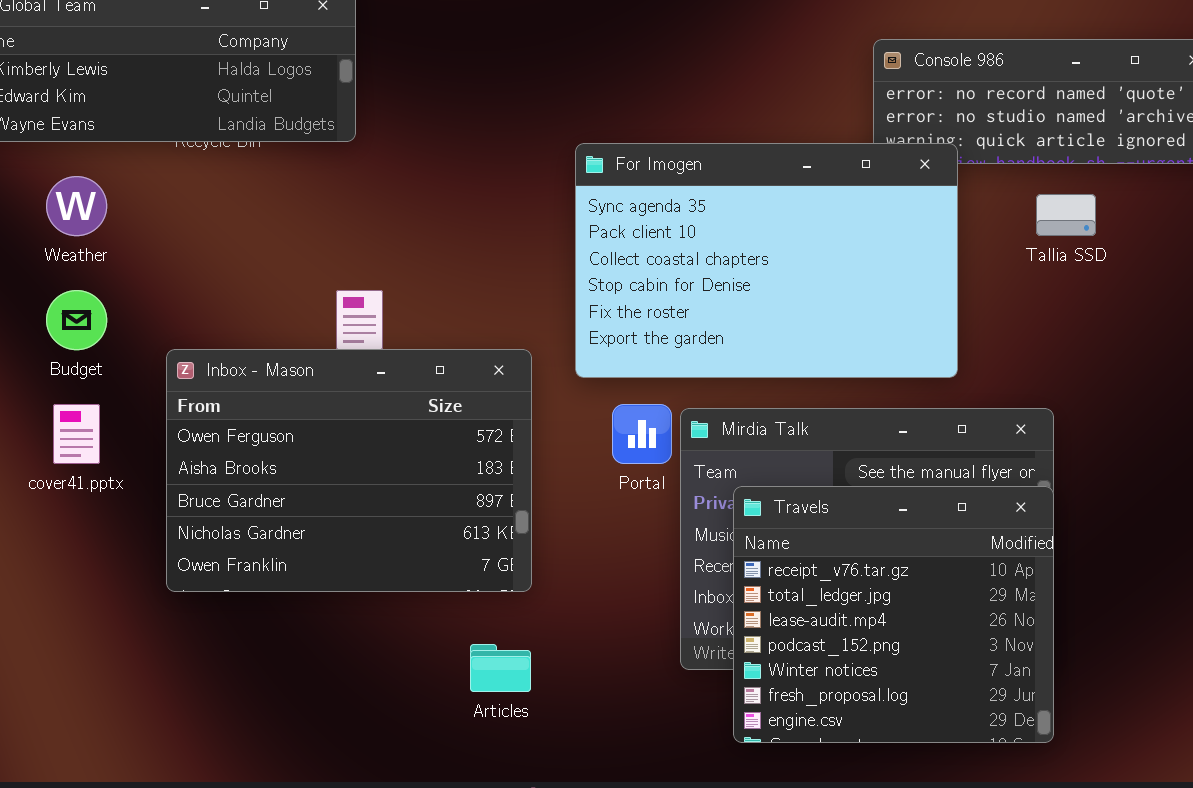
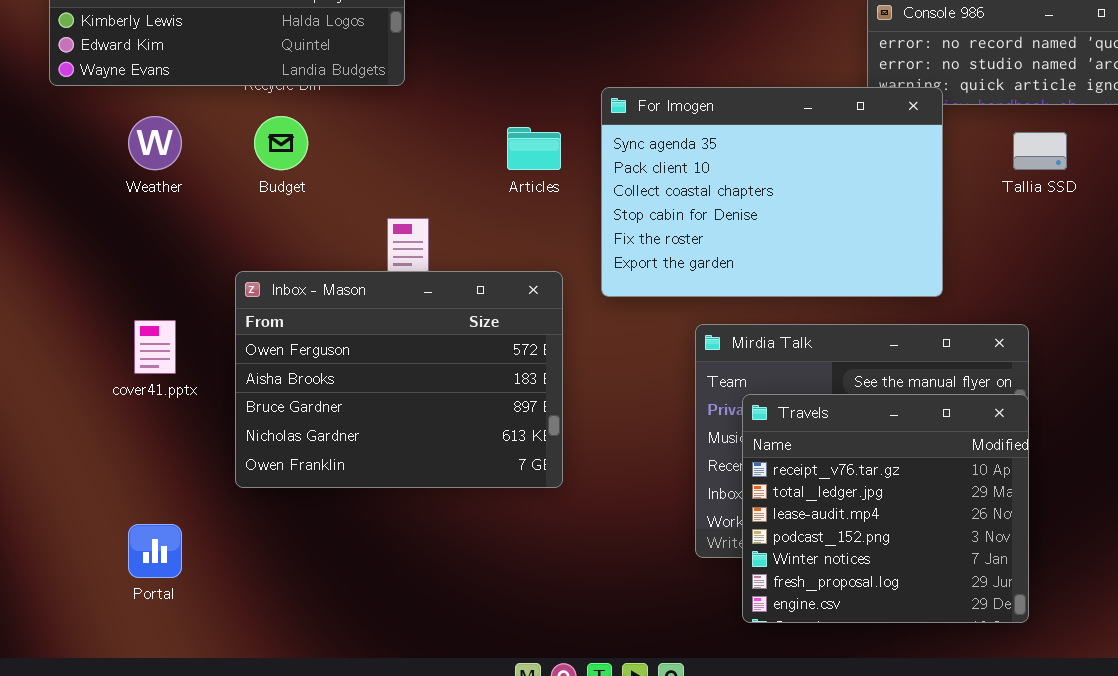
Budget: [46,290,107,350] -> [254,116,308,170], moved
Portal: [612,404,672,464] -> [128,524,182,578], moved
Articles: [470,644,531,692] -> [507,127,561,170], moved

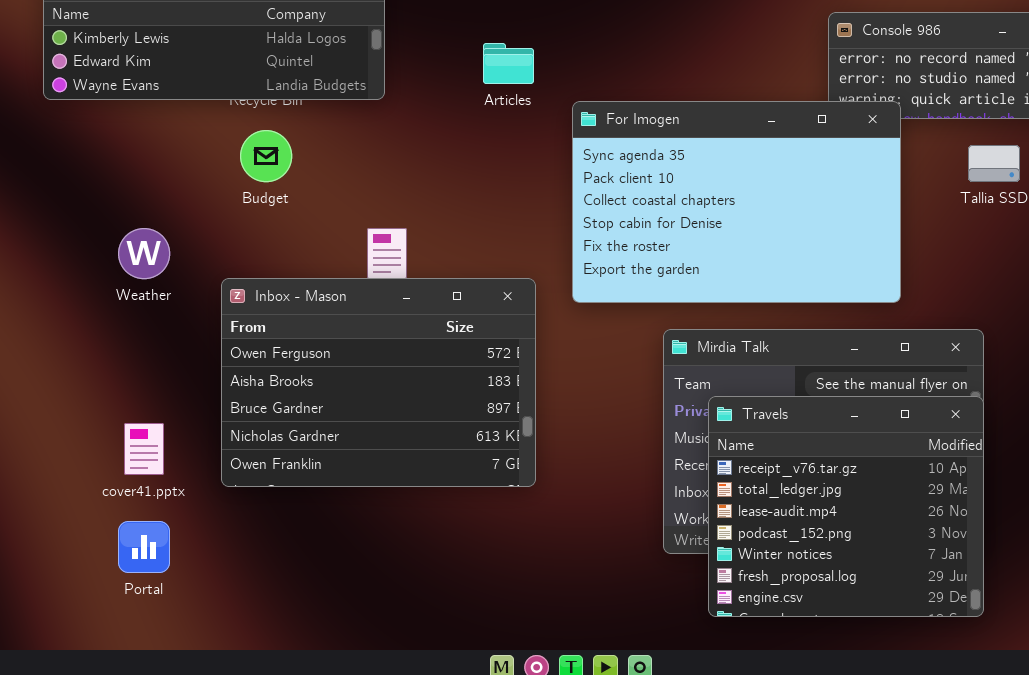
Weather: [128,116,182,170] -> [118,228,170,279], moved
Articles: [507,127,561,170] -> [483,43,534,84], moved
cover41.pptx: [134,320,176,374] -> [124,423,164,475], moved

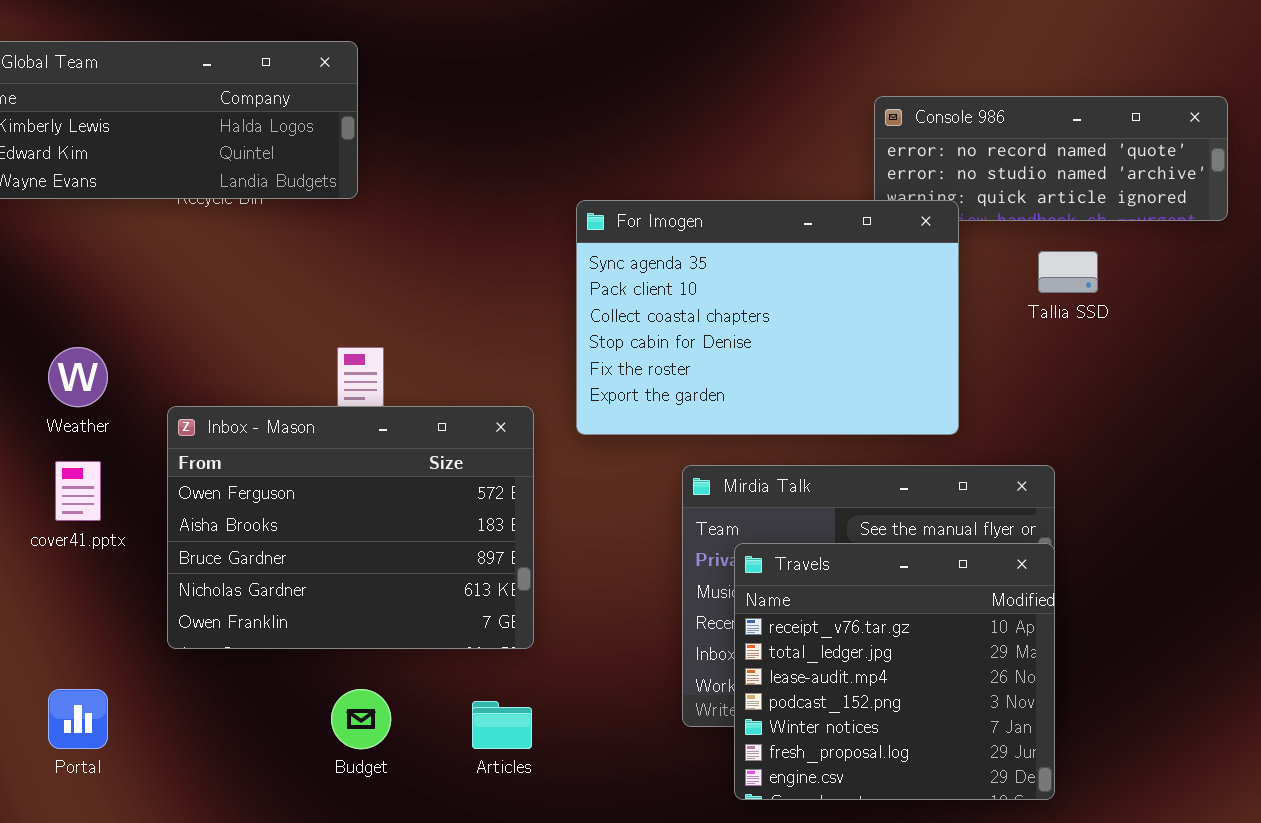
Articles: [483,43,534,84] -> [472,701,532,749], moved
Budget: [240,130,292,182] -> [331,689,391,749], moved
cover41.pptx: [124,423,164,475] -> [55,461,101,521], moved

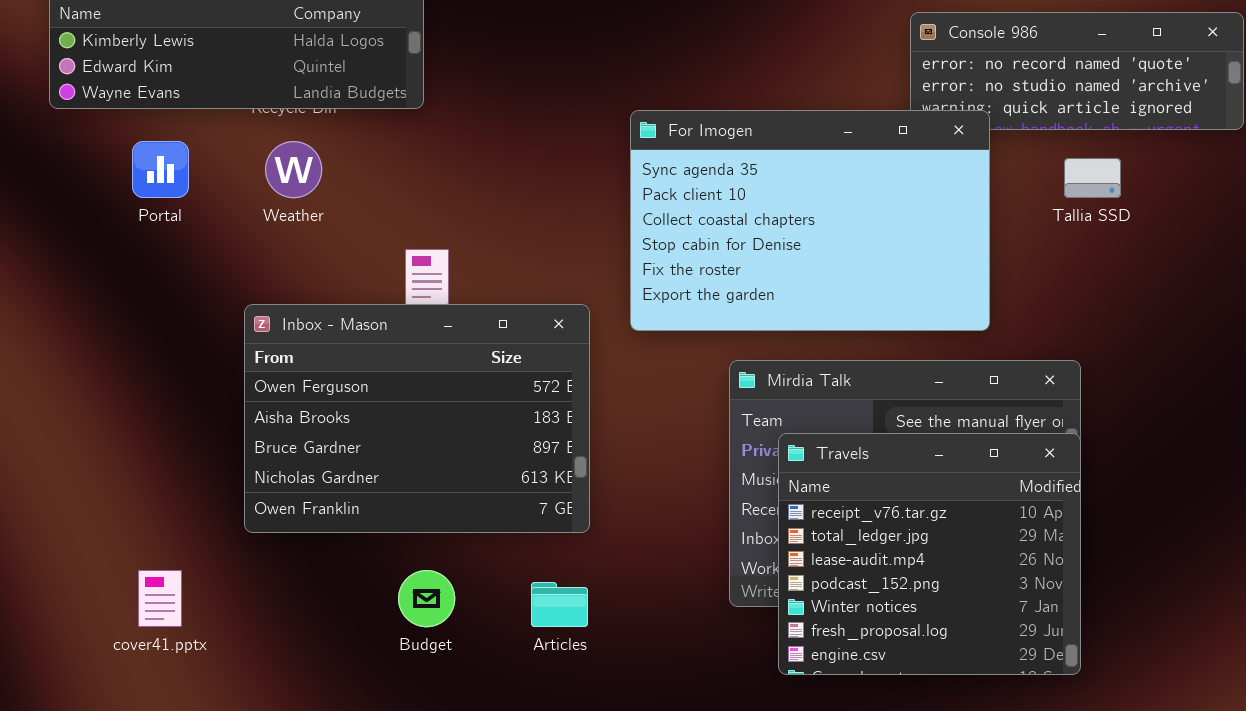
Weather: [48,347,108,407] -> [265,141,322,198], moved
cover41.pptx: [55,461,101,521] -> [138,570,182,627], moved
Portal: [48,689,108,749] -> [132,141,189,198], moved

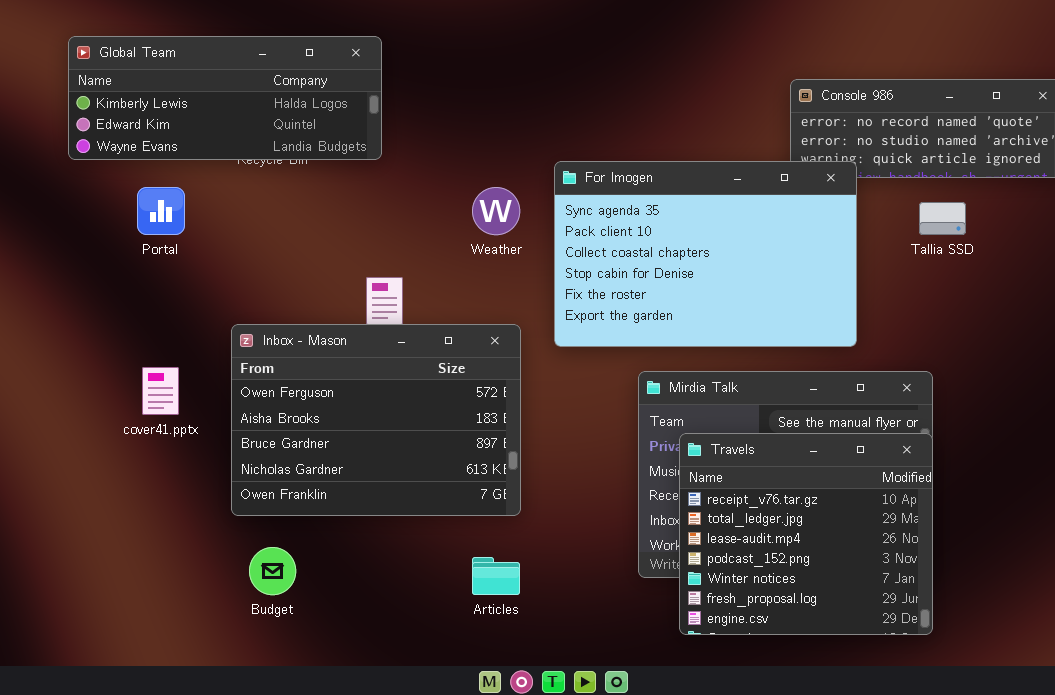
Weather: [265,141,322,198] -> [472,187,520,235], moved
cover41.pptx: [138,570,182,627] -> [142,367,179,415], moved
Budget: [398,570,455,627] -> [249,547,296,595], moved

